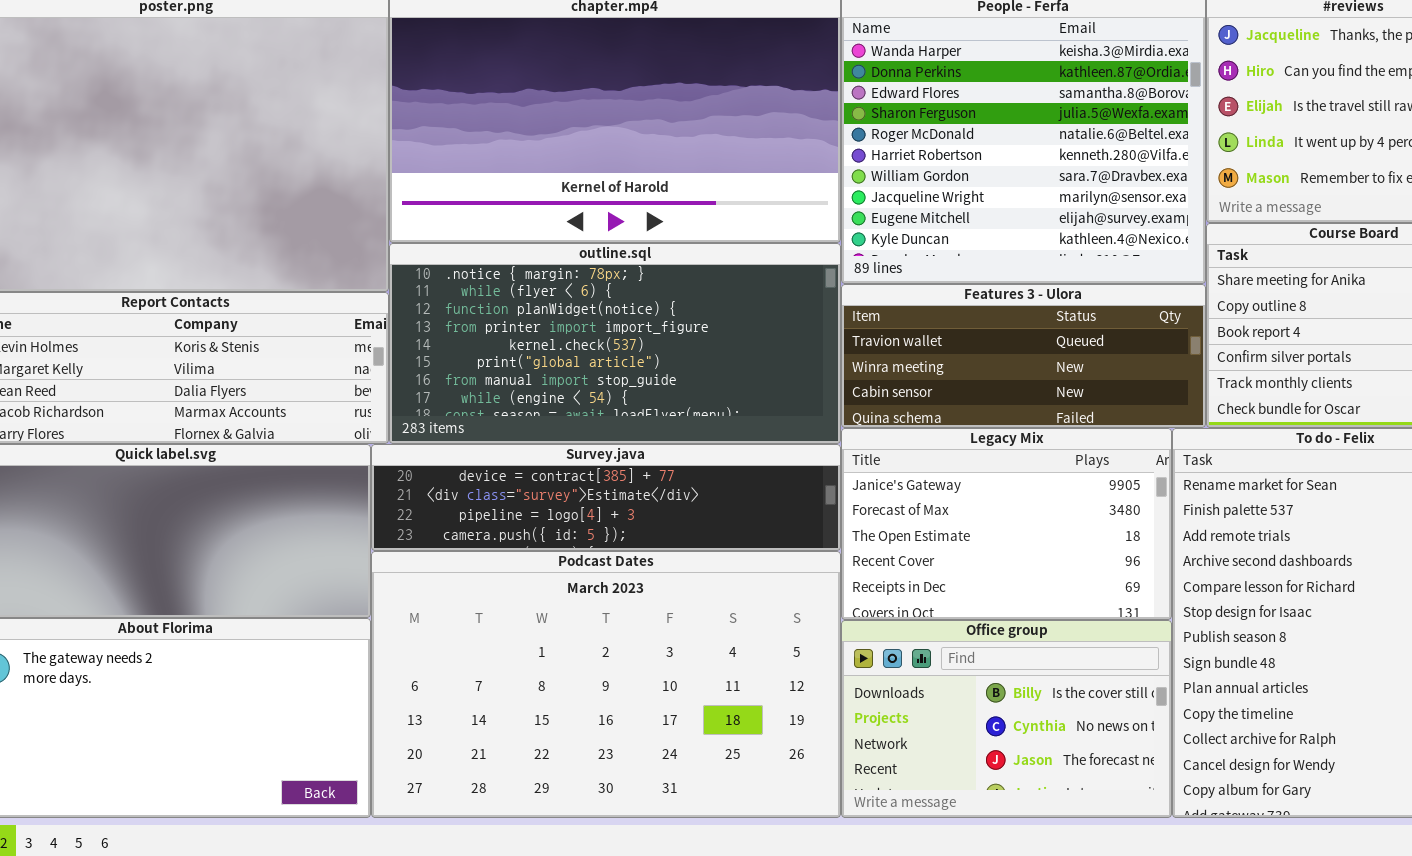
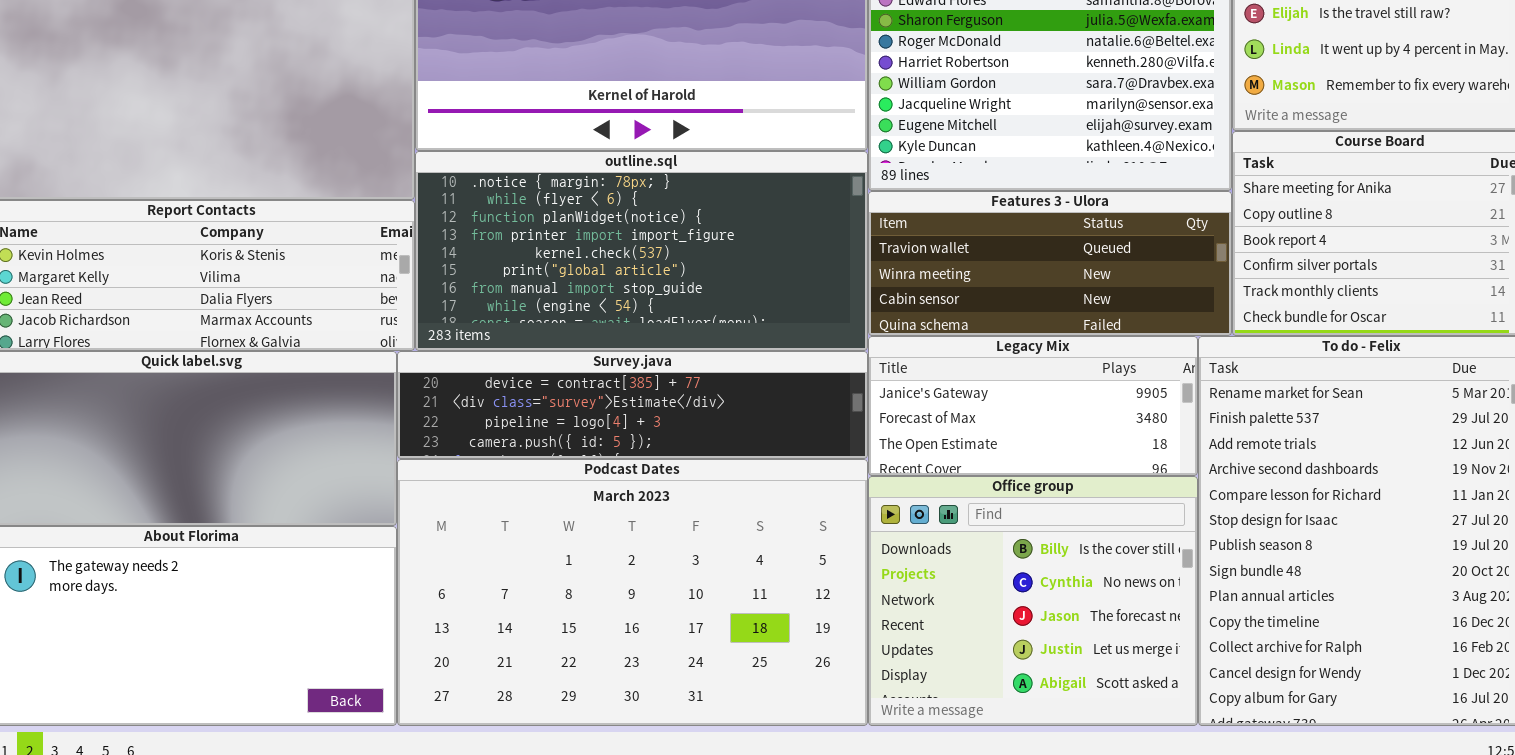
Legacy Mix: [841,428,1172,620] -> [868,336,1198,476], resized
Office group: [841,620,1172,818] -> [868,476,1198,726], resized

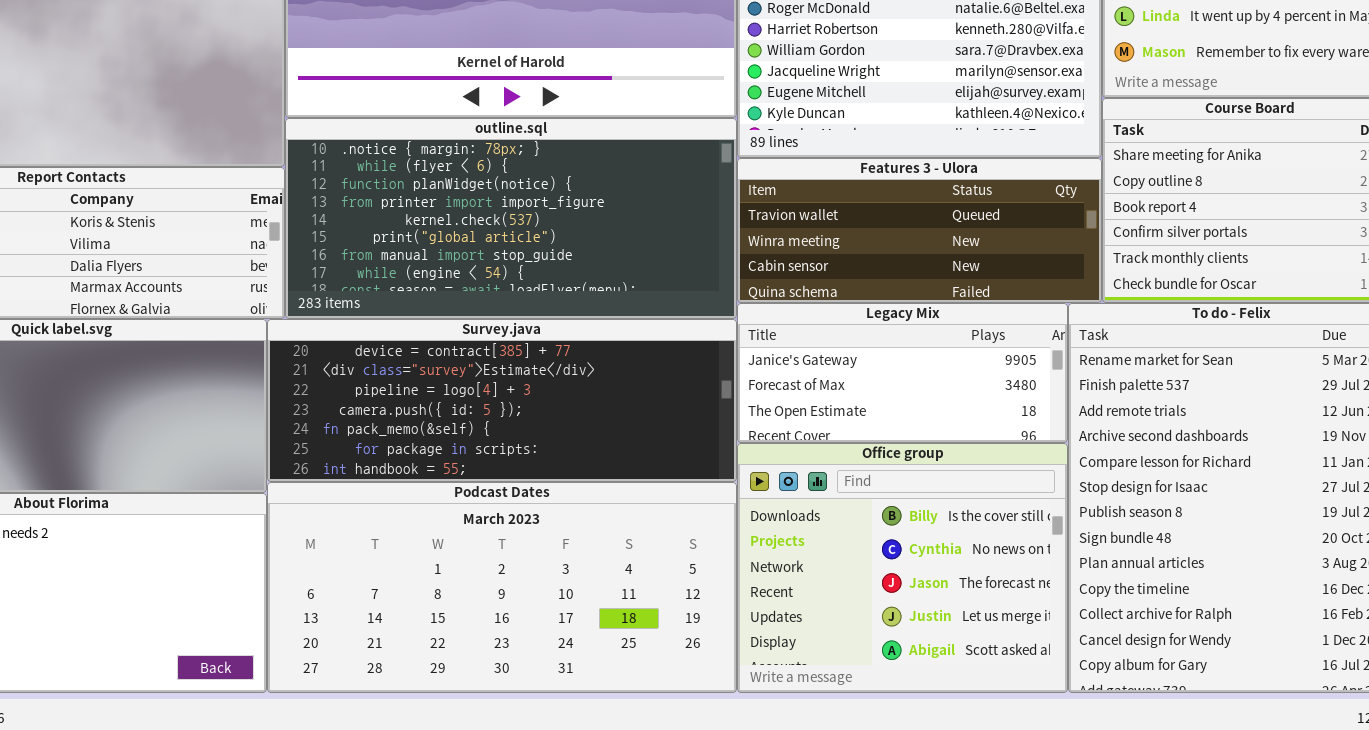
Survey.java: [397,351,868,459] -> [267,319,737,482], resized
Podcast Dates: [397,459,868,726] -> [267,482,737,693], resized

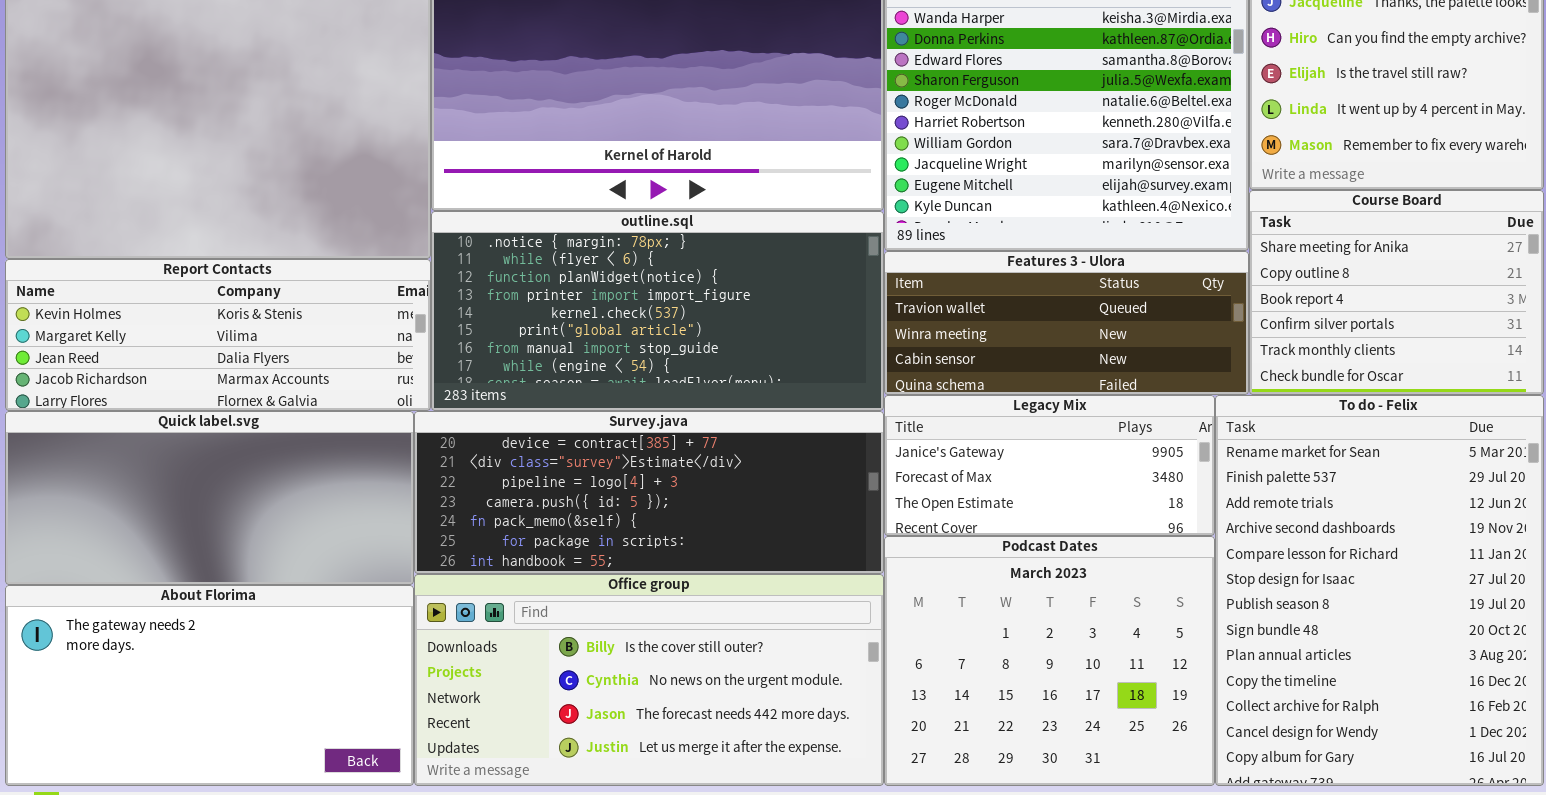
Office group: [737,443,1068,693] -> [414,574,884,786], moved, resized
Podcast Dates: [267,482,737,693] -> [884,536,1215,786], moved, resized

